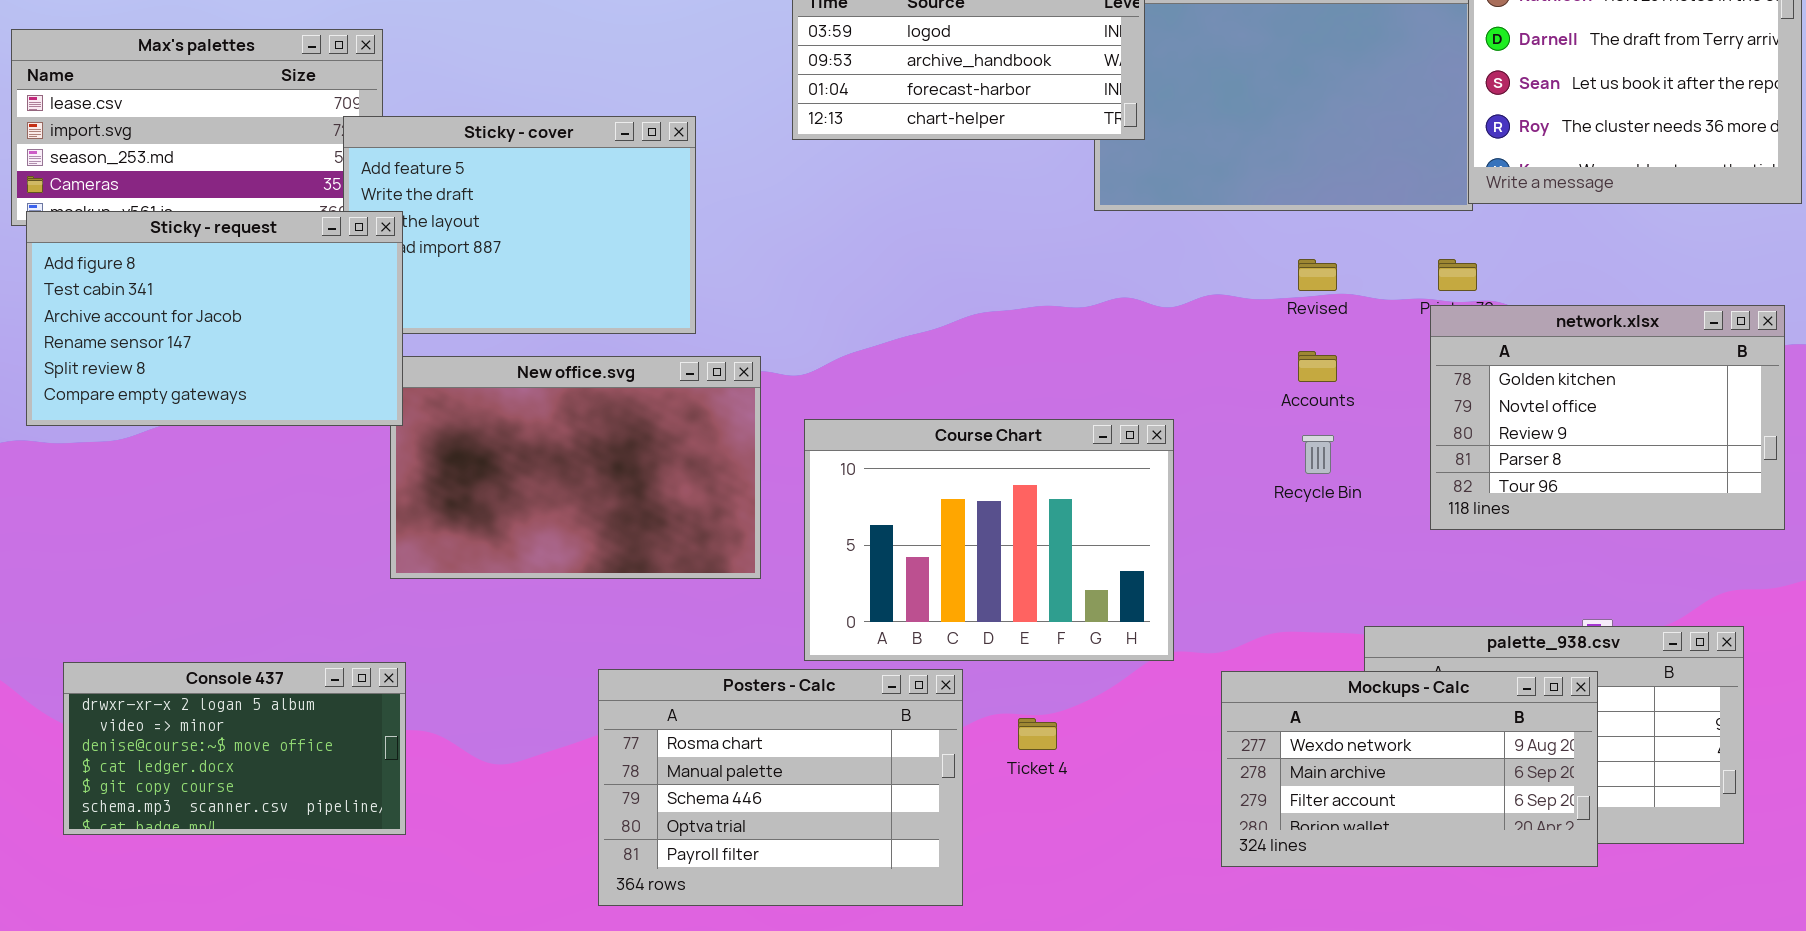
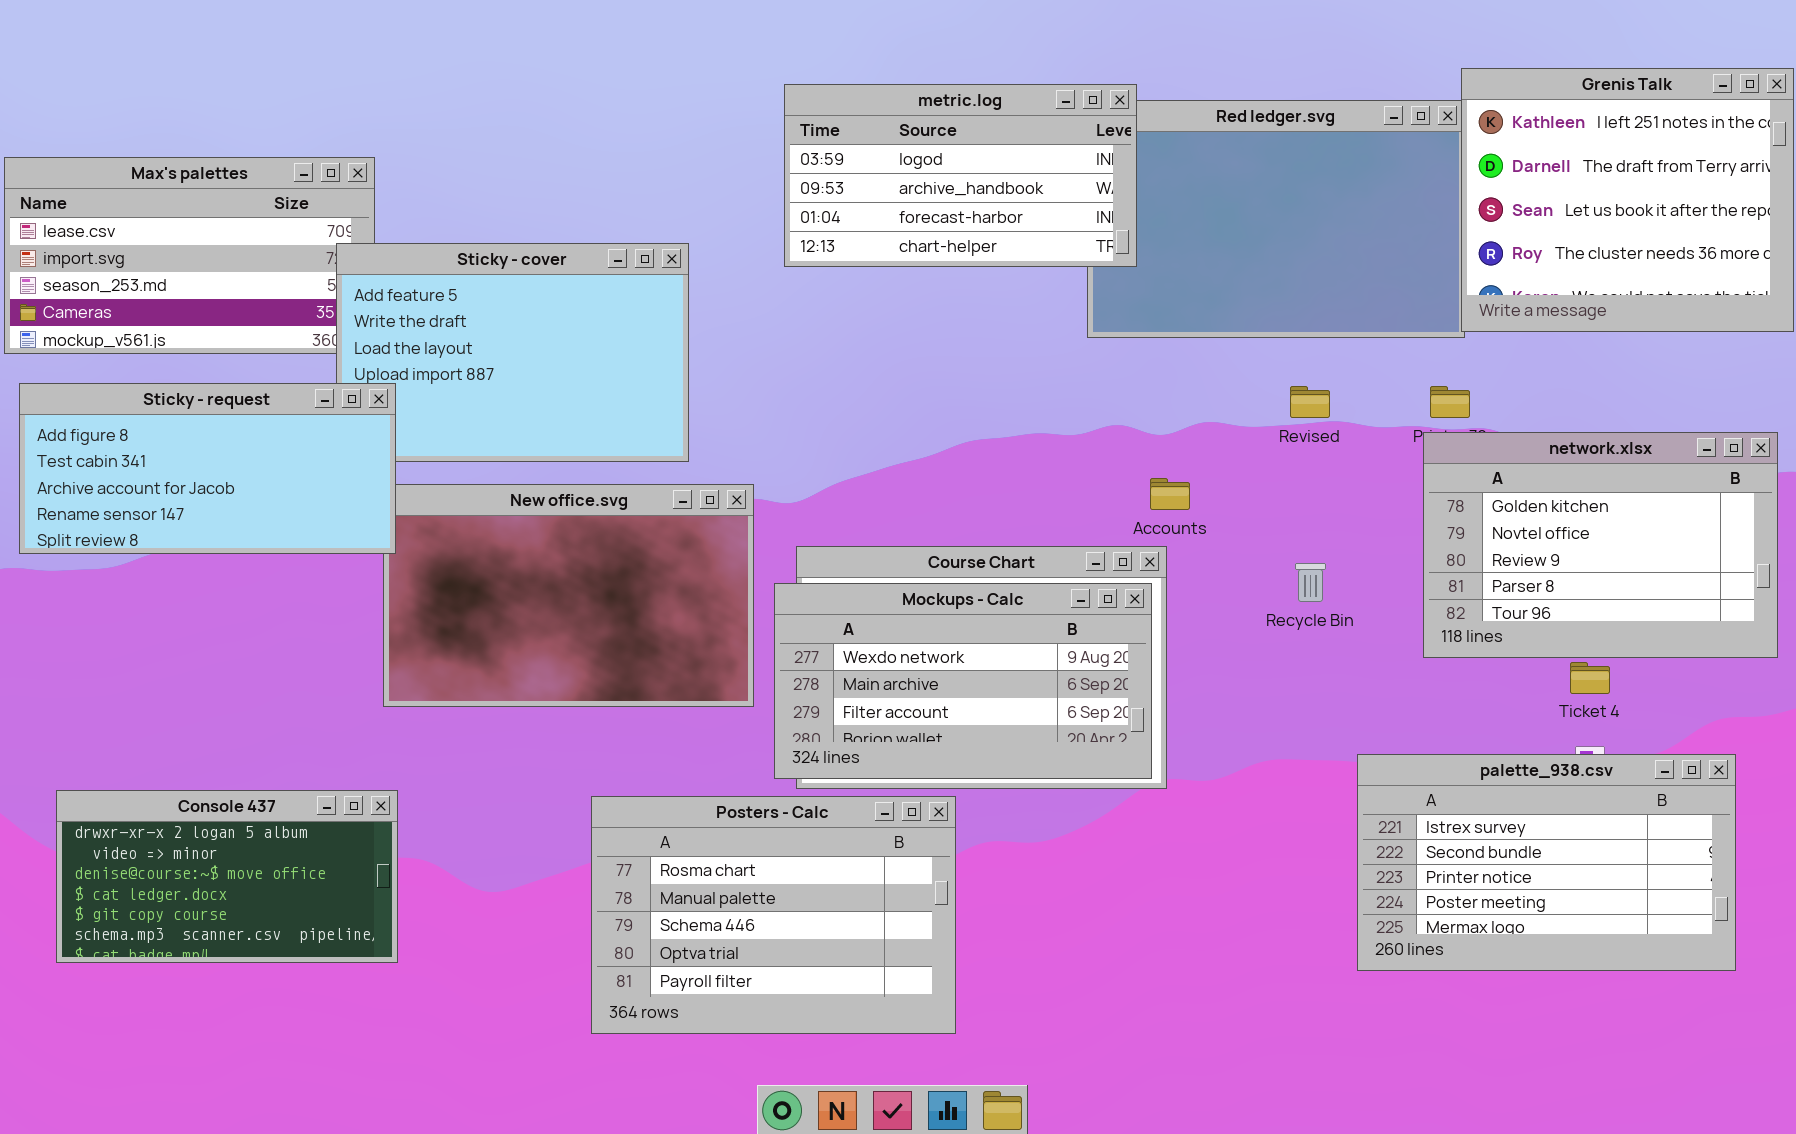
Sticky - request: [26,211,403,426] -> [19,383,396,554], resized
Accounts: [1298,351,1337,382] -> [1150,478,1190,510], moved
Mockups - Calc: [1221,671,1598,867] -> [774,583,1152,779], moved
Ticket 4: [1018,718,1057,750] -> [1570,662,1610,694], moved

